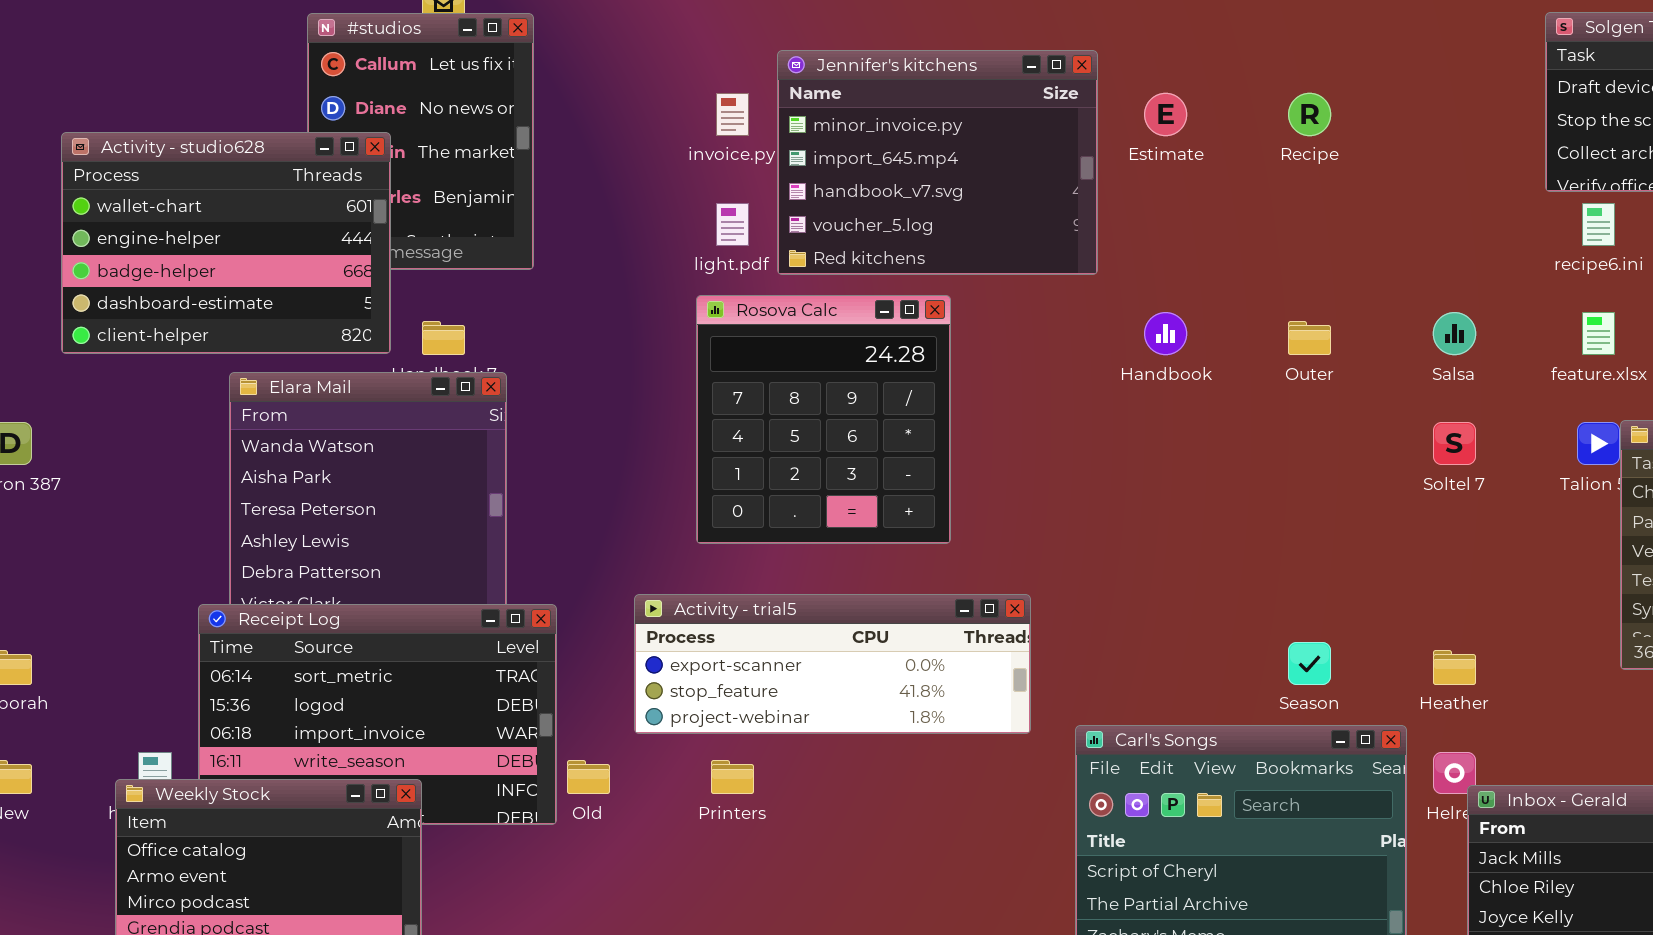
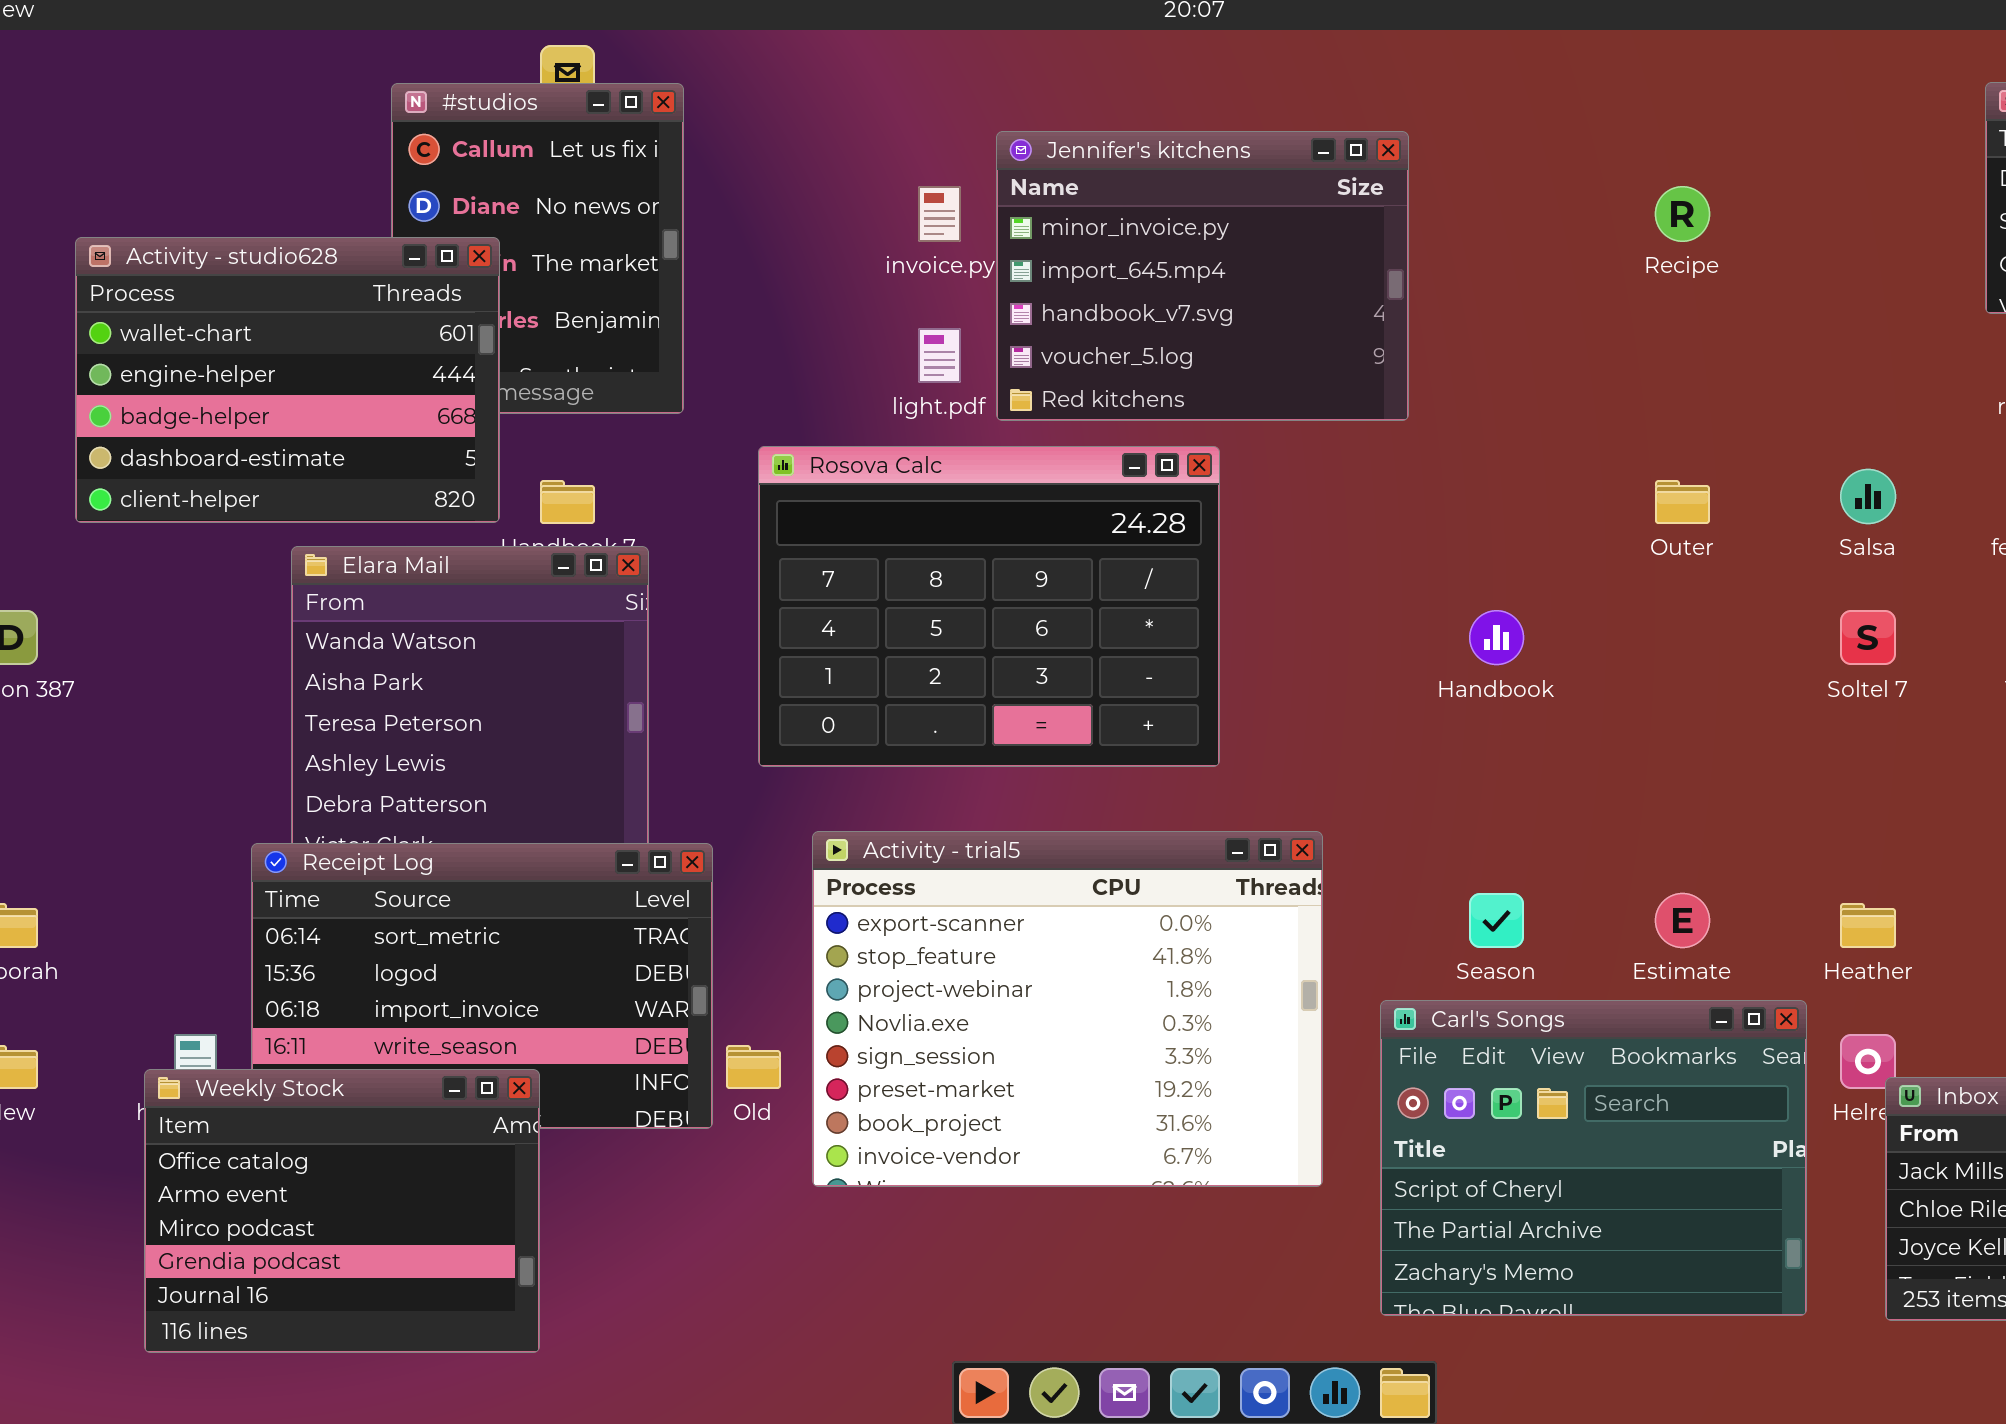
Estimate: [1144,93,1187,136] -> [1655,893,1710,948], moved
Rosova Calc: [696,295,951,544] -> [758,446,1220,767], resized
Handbook: [1144,312,1187,355] -> [1469,610,1524,665], moved
Activity - trial5: [634,594,1031,734] -> [812,831,1323,1187], resized
Season: [1288,642,1331,685] -> [1469,893,1524,948], moved

